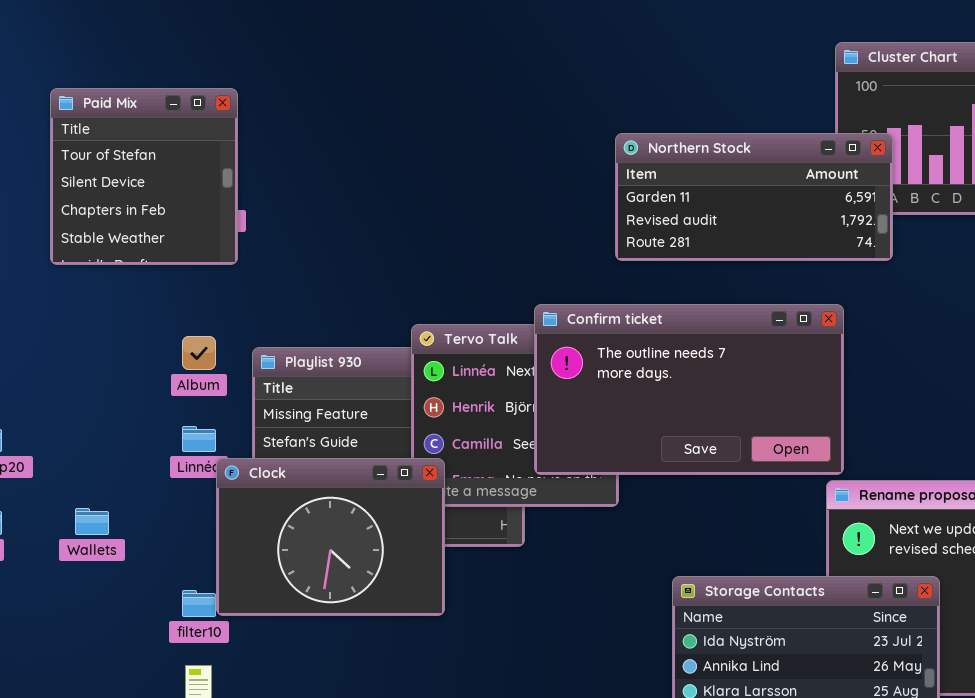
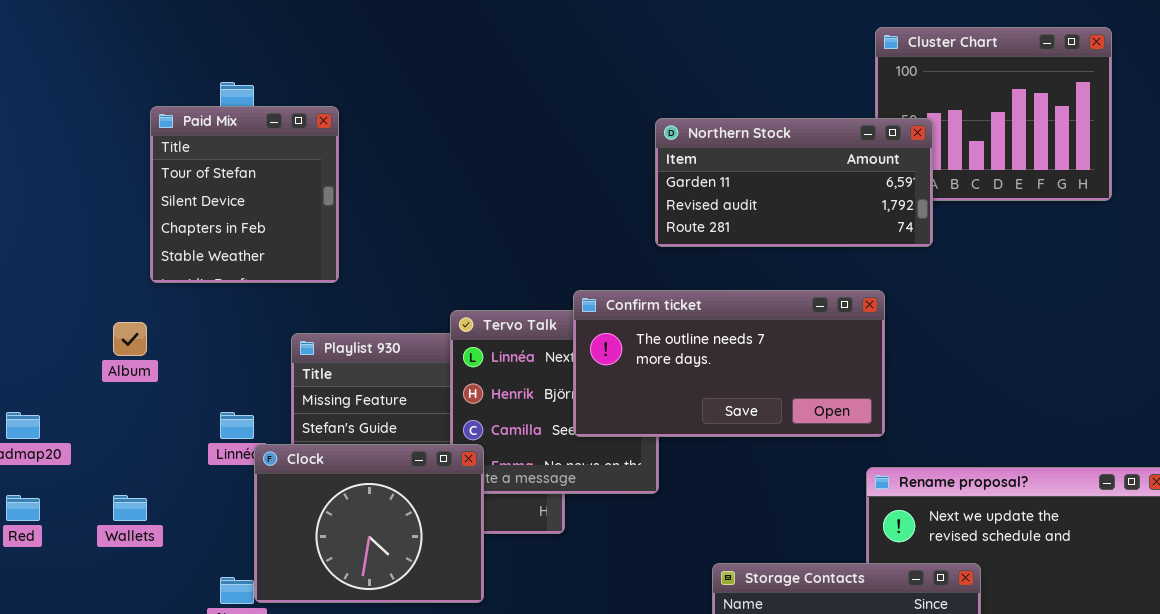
Paid Mix: [50,88,238,265] -> [150,106,339,283], moved
Confirm ticket: [534,304,844,475] -> [573,290,885,437], resized
Album: [182,336,216,370] -> [113,322,147,356], moved

